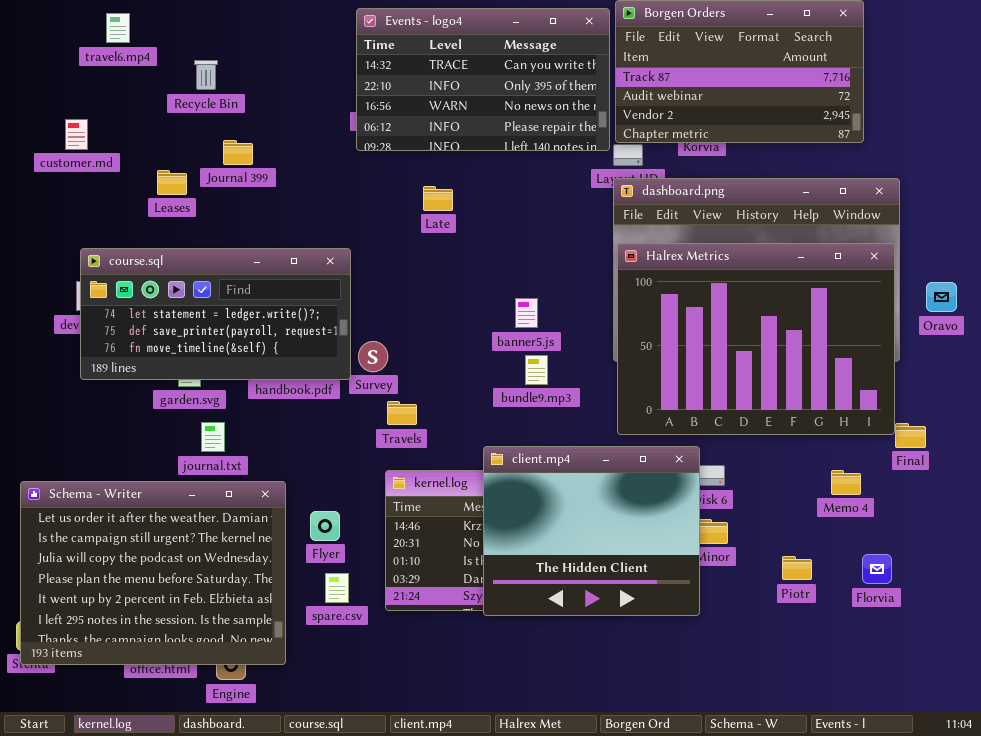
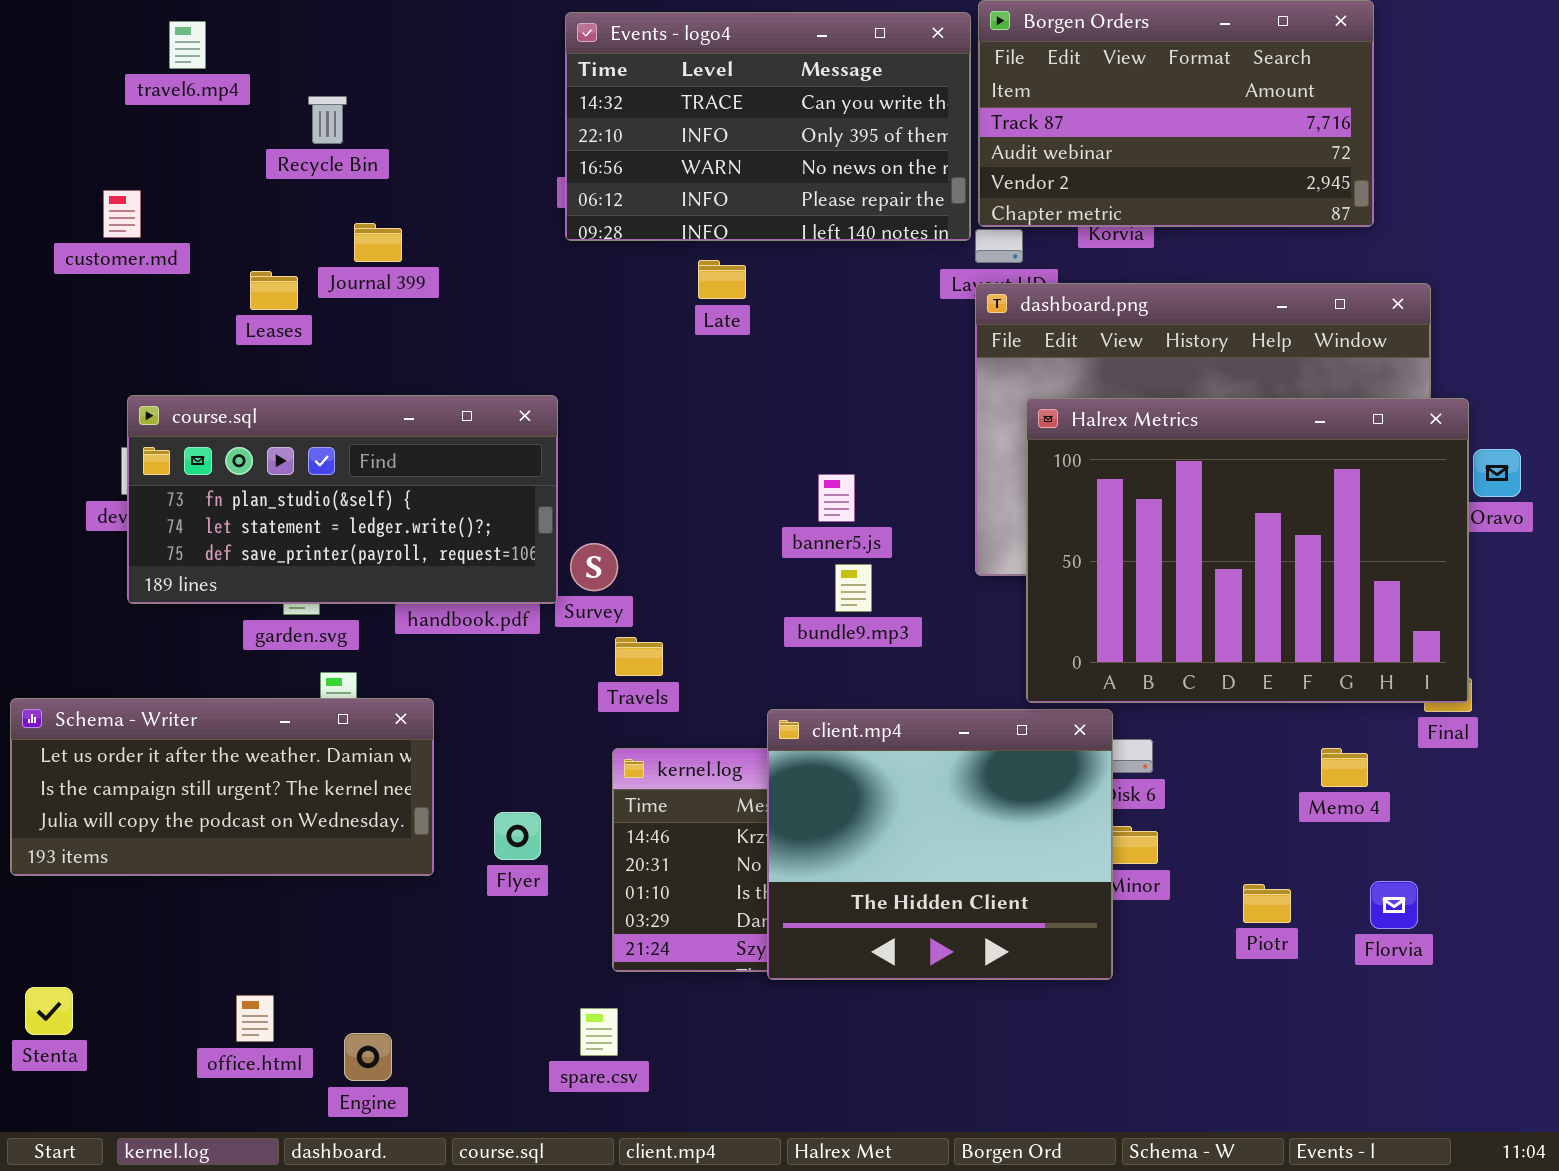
Late: [423,186,453,211] -> [698,260,746,299], moved
Halrex Metrics: [617,243,895,435] -> [1026,398,1469,703], moved
course.sql: [80,248,351,380] -> [127,395,558,604], scrolled up 1 row
Schema - Writer: [20,481,286,665] -> [10,698,434,876], moved, resized
spare.csv: [325,573,349,603] -> [580,1008,618,1056], moved

